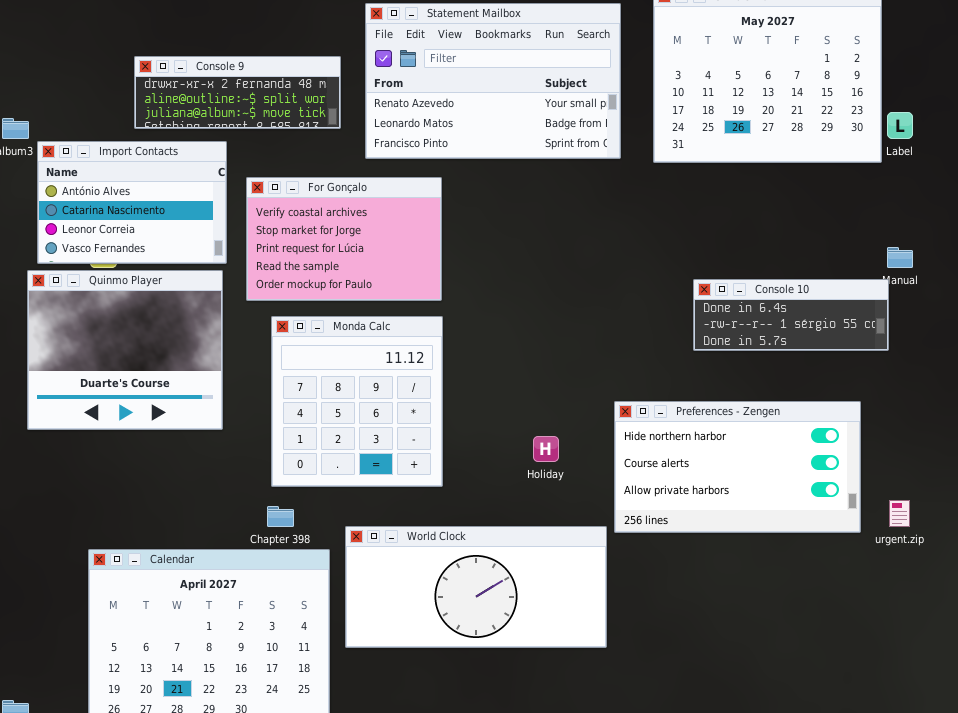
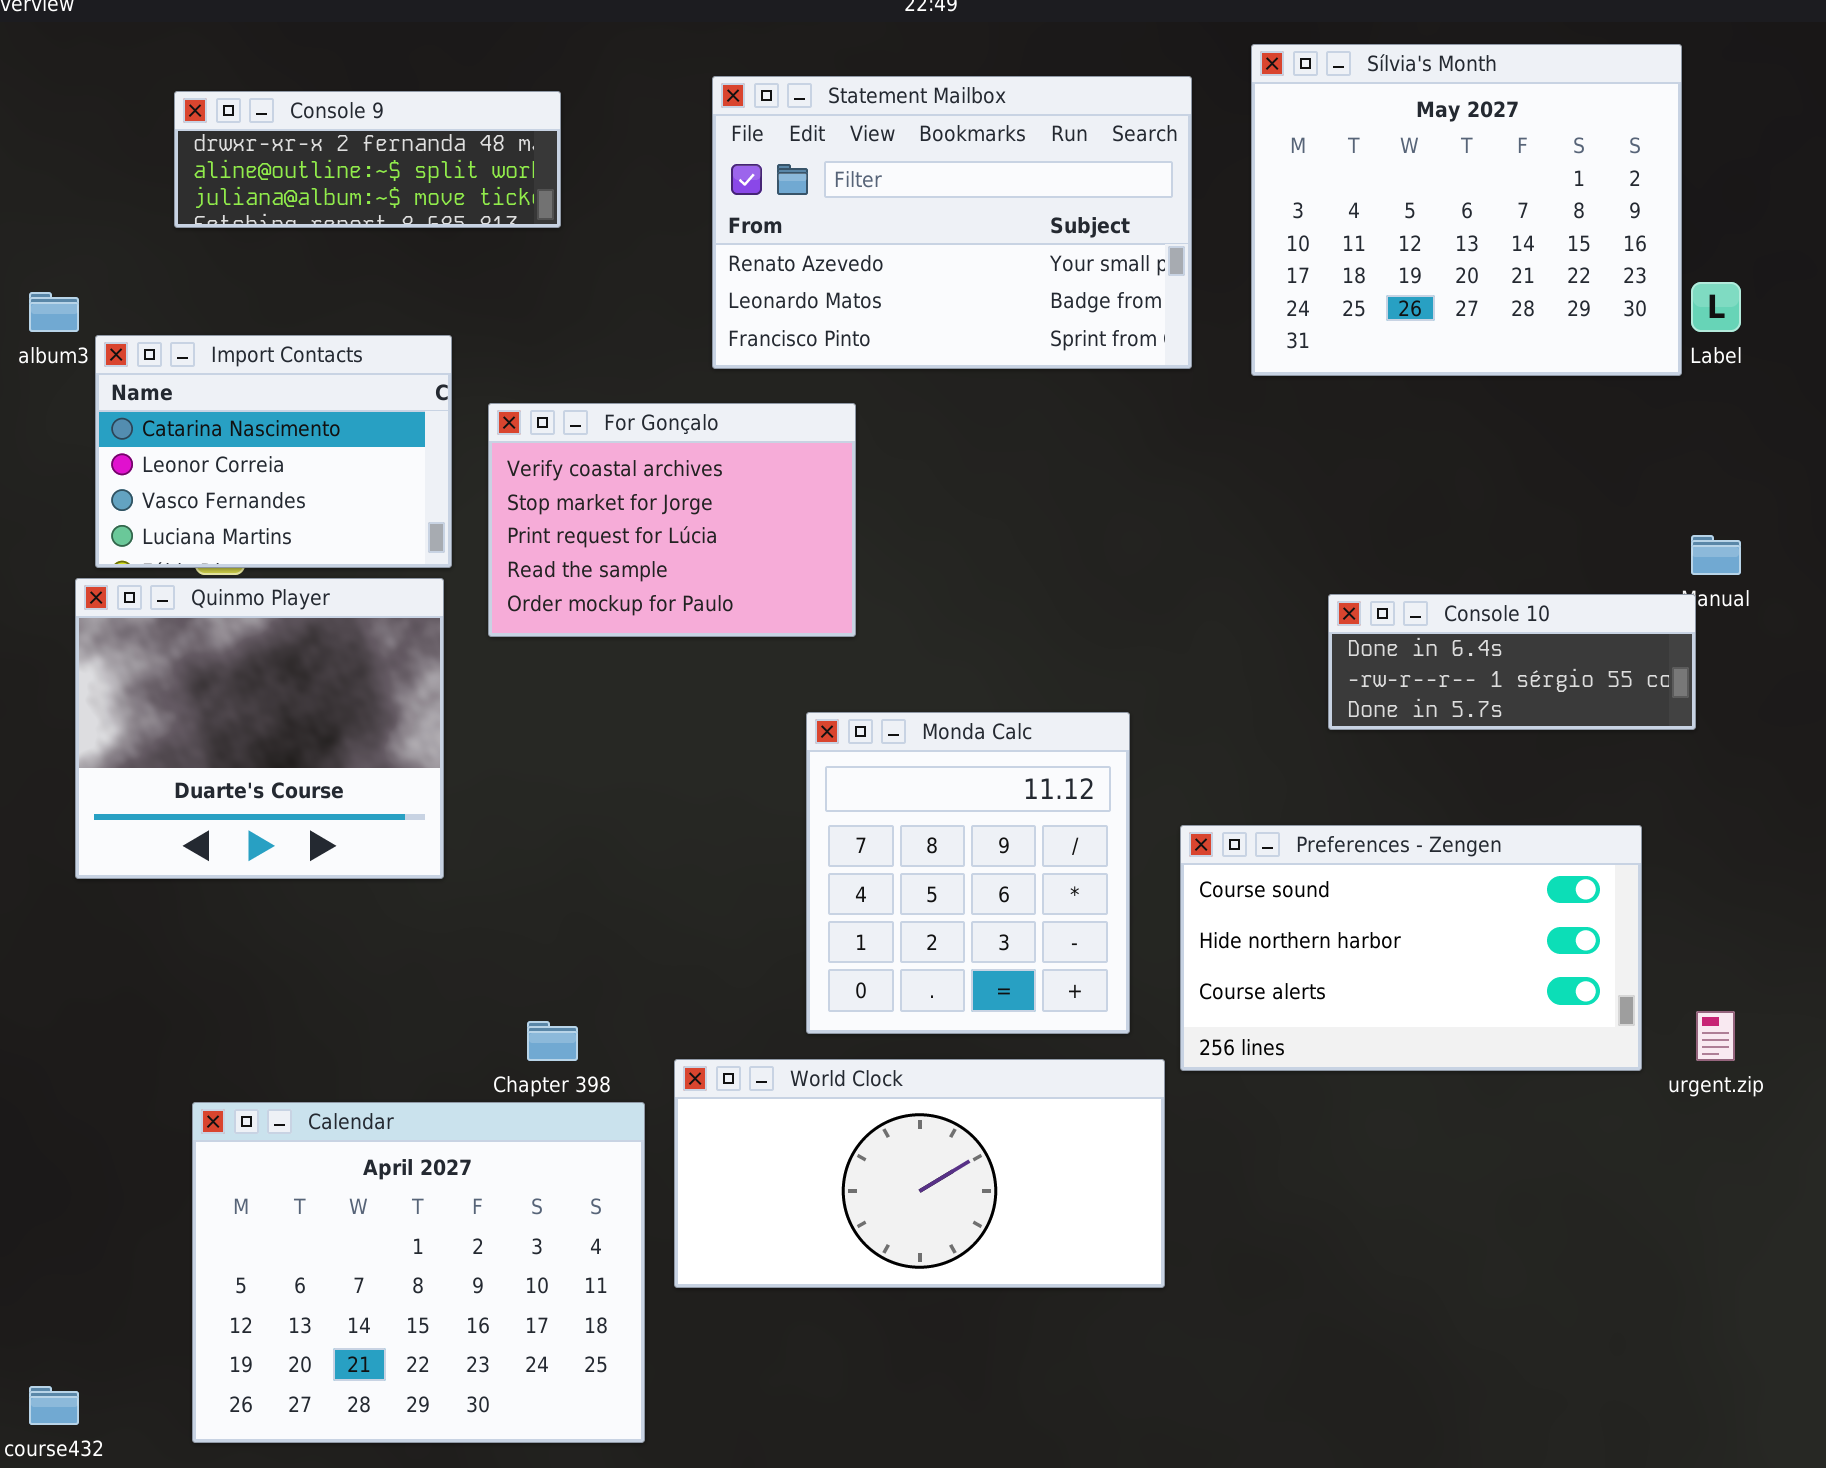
Console 9: [134,56,341,129] -> [174,91,561,228], moved
Import Contacts: [37,141,227,264] -> [95,335,452,568], scrolled down 1 row
Monda Calc: [271,316,443,487] -> [806,712,1130,1034], moved
Preferences - Zengen: [614,401,861,533] -> [1180,825,1642,1071], scrolled up 1 row

